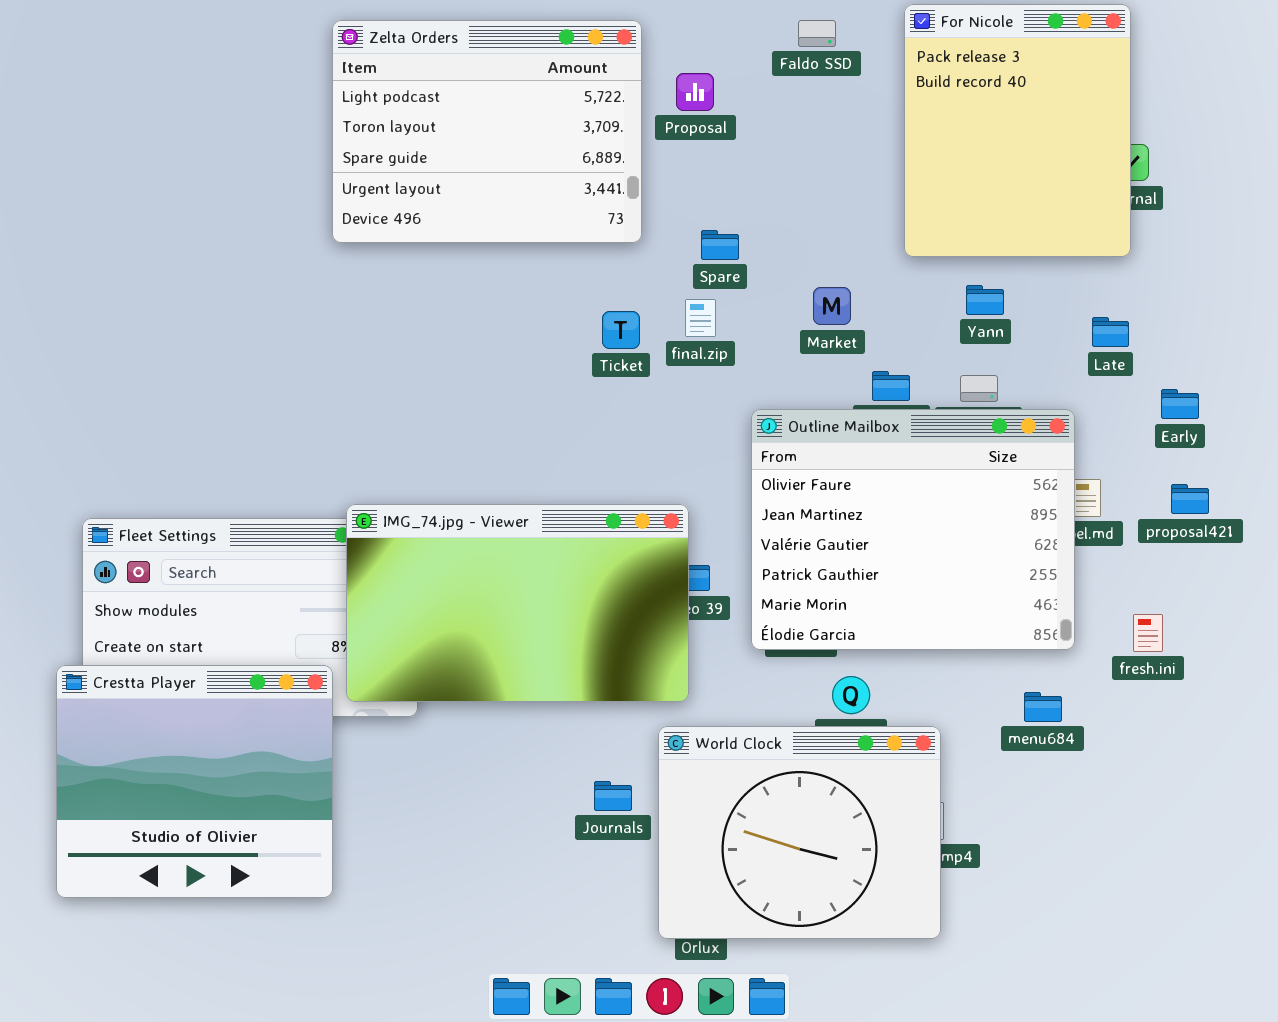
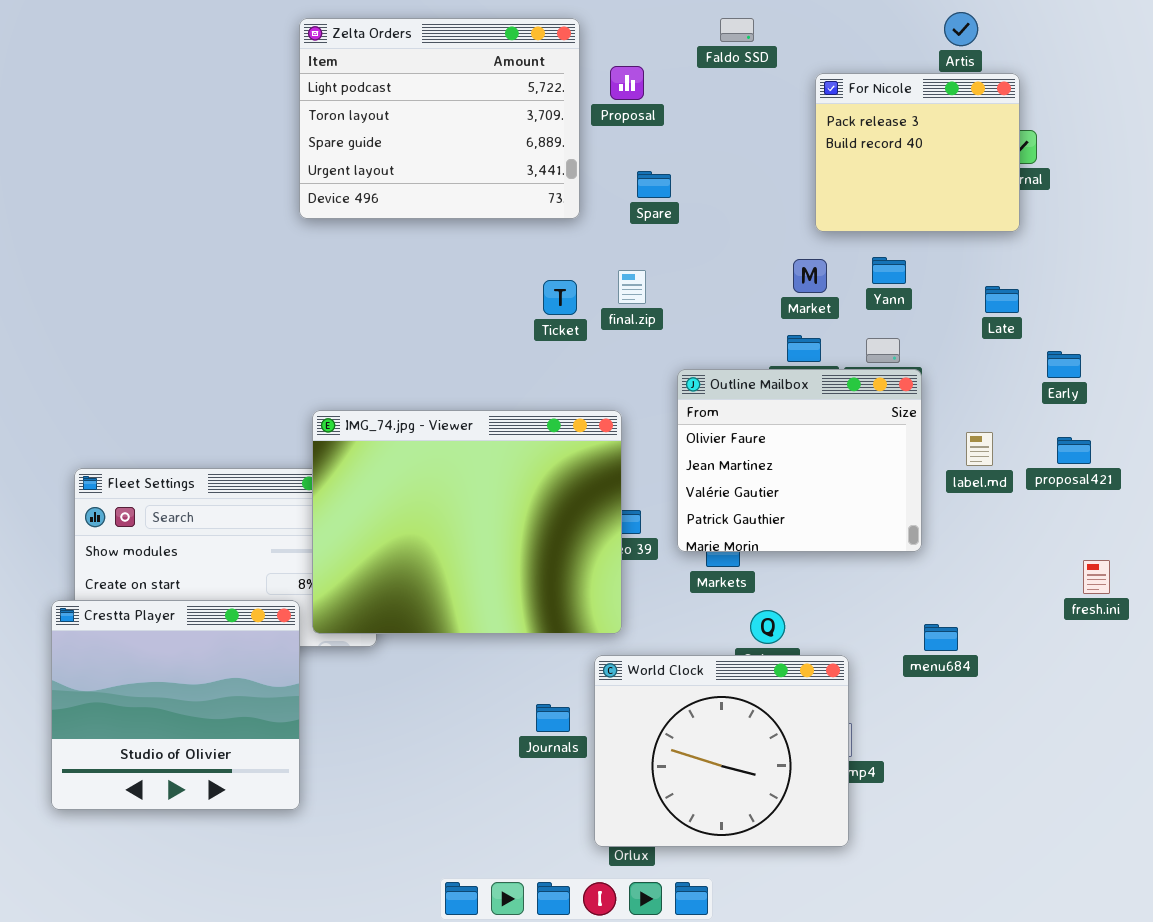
For Nicole: [904,4,1131,257] -> [815,73,1020,232], resized
Spare: [701,230,739,260] -> [637,171,671,198], moved
Market: [813,287,851,325] -> [793,259,827,293], moved
Outline Mailbox: [751,409,1075,650] -> [677,369,922,552], resized
IMG_74.jpg - Viewer: [346,504,689,702] -> [312,410,622,634], resized
fresh.ini: [1133,614,1163,652] -> [1083,560,1110,594], moved

